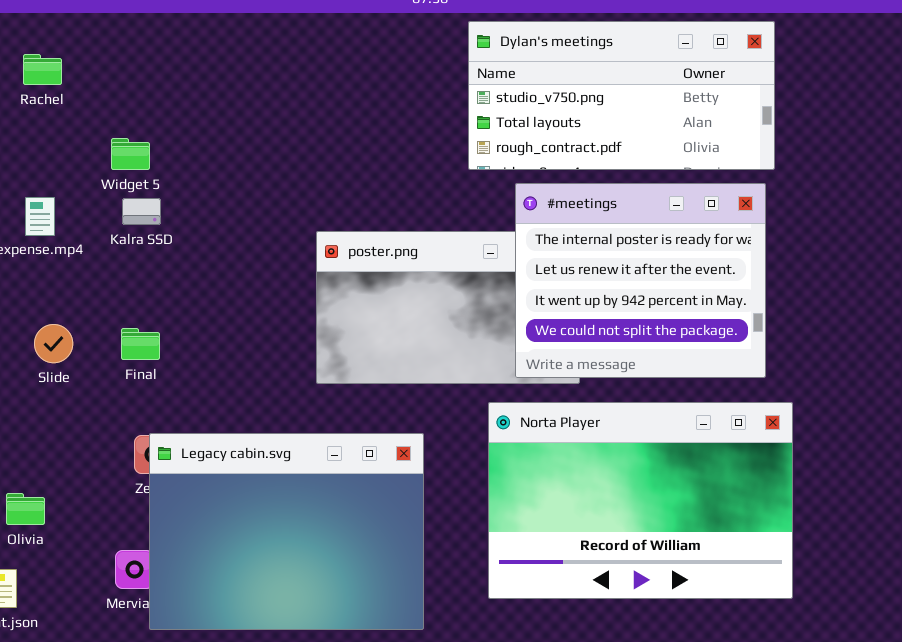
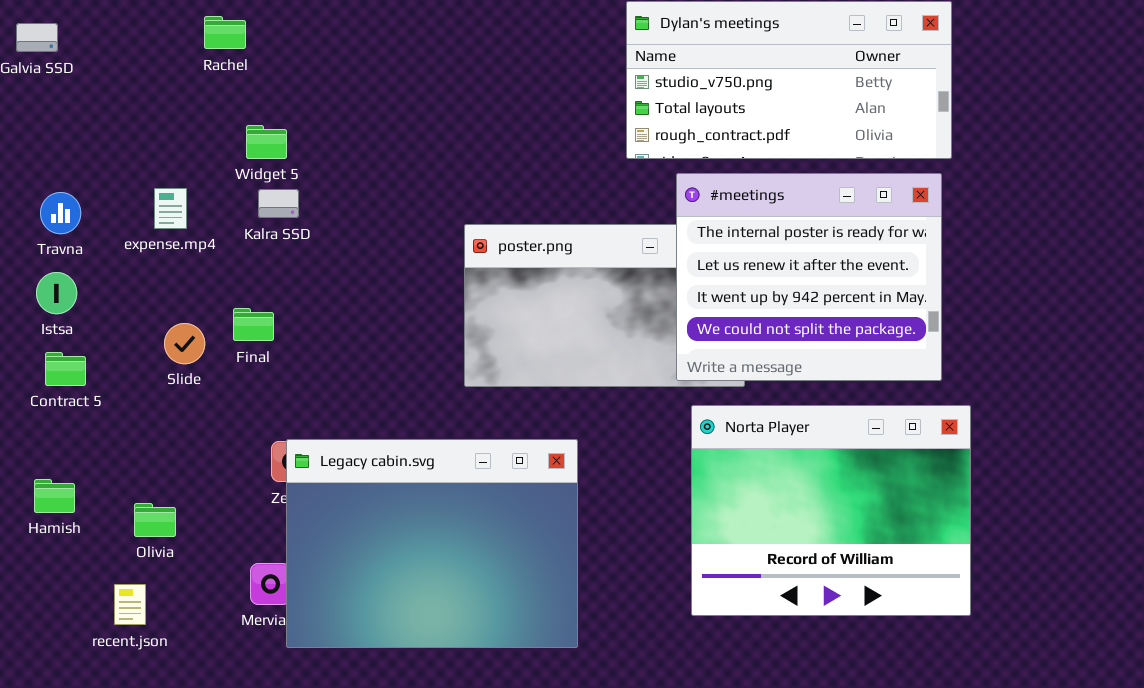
Rachel: [23,54,62,85] -> [204,16,246,49], moved
Final: [121,328,160,360] -> [233,308,274,341], moved
Norta Player: [488,402,793,599] -> [691,405,971,616], resized

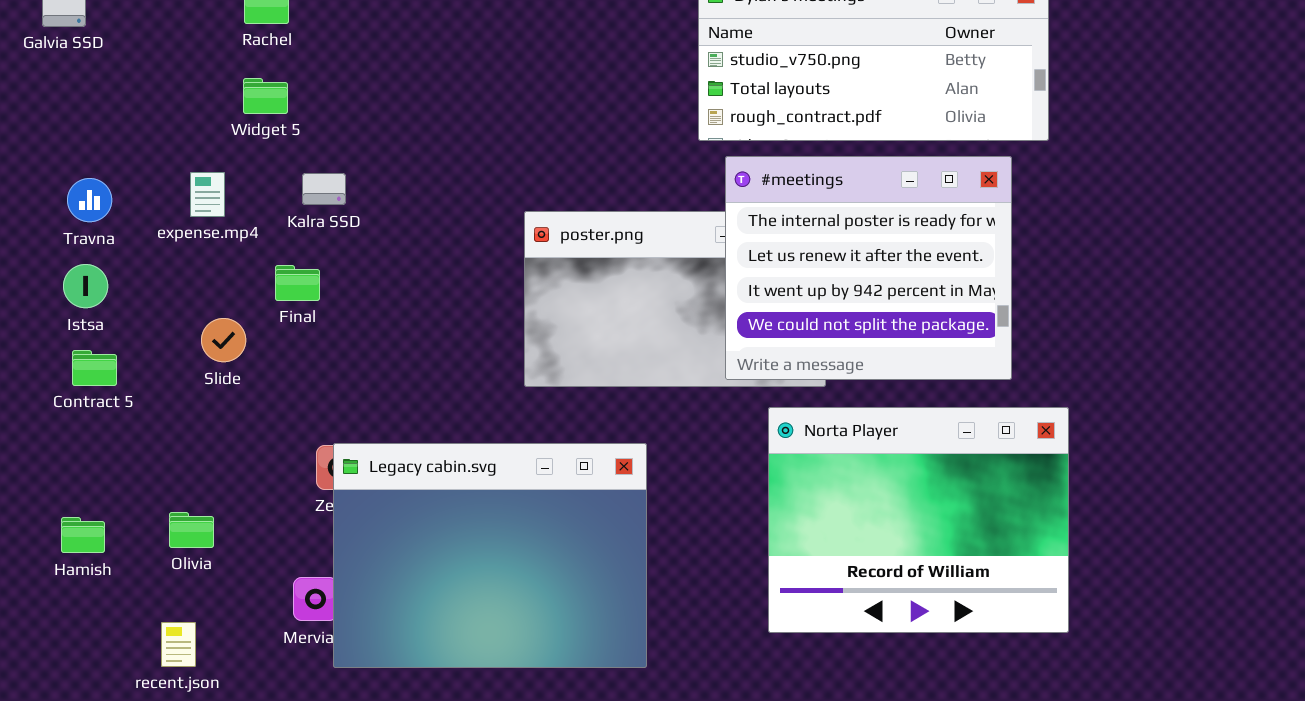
Widget 5: [246,125,287,159] -> [243,78,288,114], moved
#meetings: [676,173,942,381] -> [725,156,1012,380], moved
Final: [233,308,274,341] -> [275,265,320,301], moved
Hamish: [34,479,75,513] -> [61,517,105,553], moved
recent.json: [114,584,146,625] -> [161,622,196,667], moved

